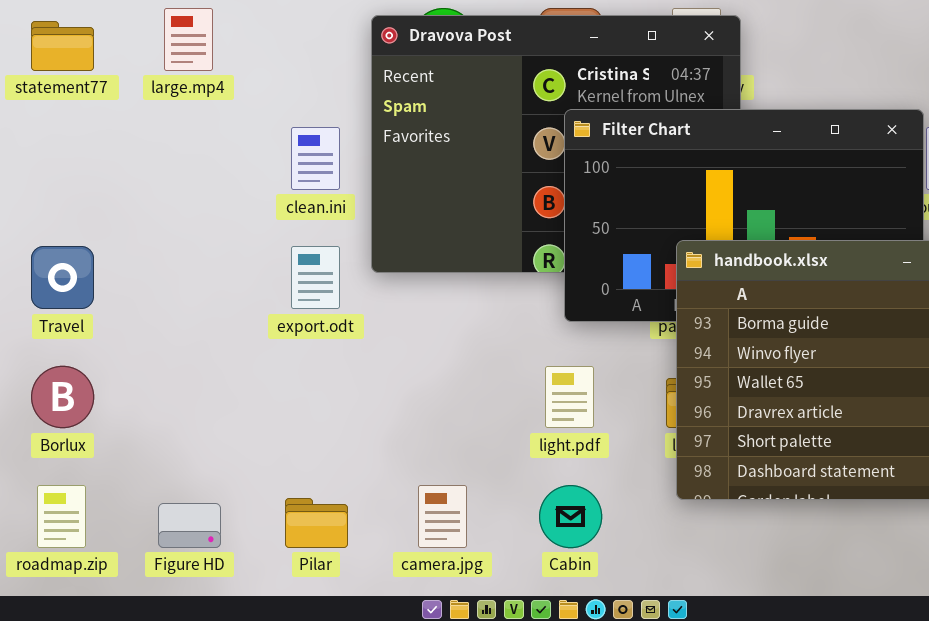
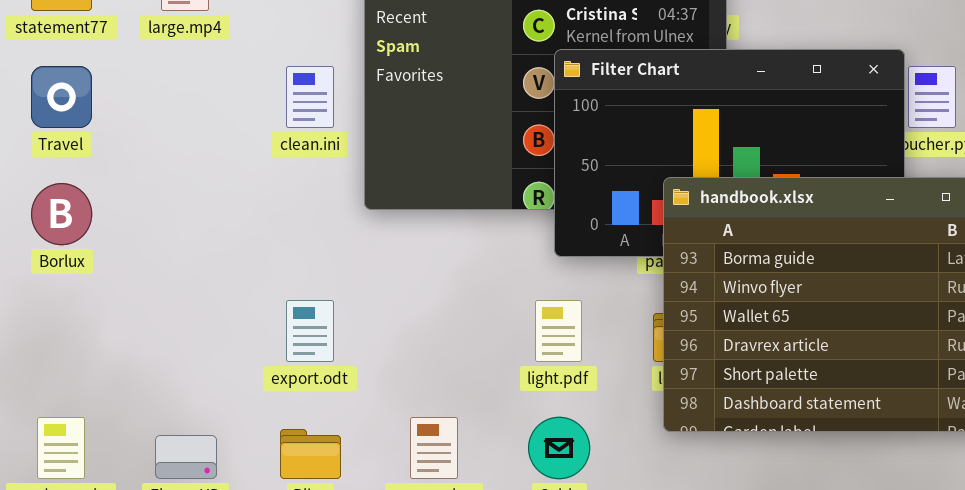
Travel: [31,246,94,309] -> [31,66,92,128], moved
export.odt: [291,246,340,309] -> [286,300,334,362], moved
Borlux: [31,366,94,428] -> [31,183,92,245], moved

